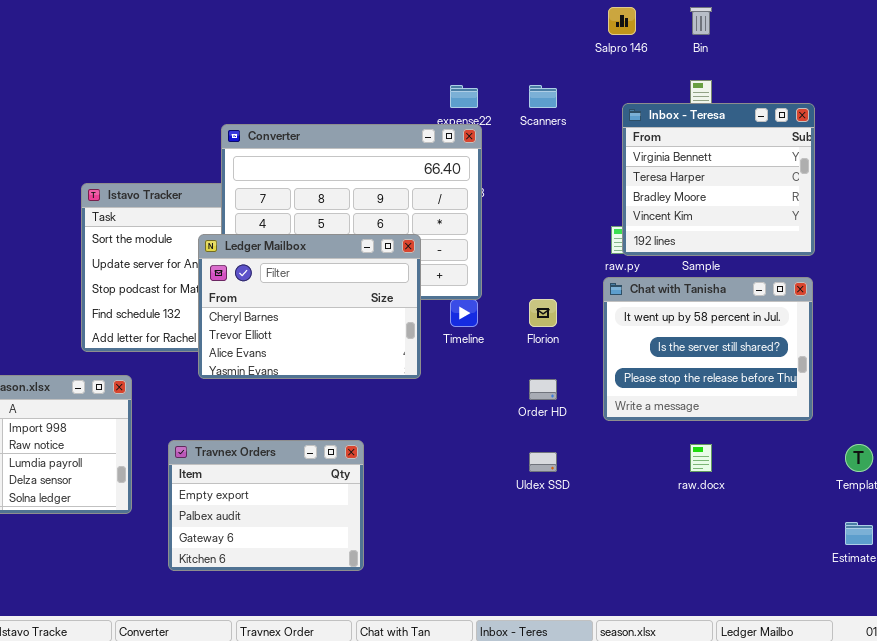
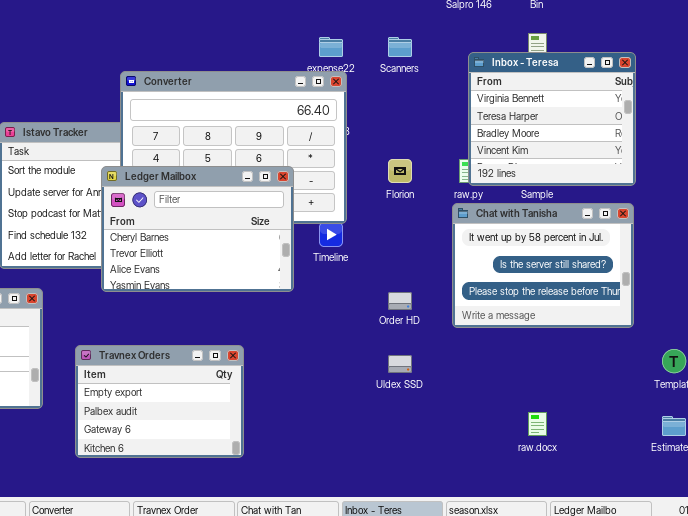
Florion: [529,299,557,327] -> [388,159,412,183], moved
raw.docx: [690,444,712,472] -> [528,412,547,436], moved

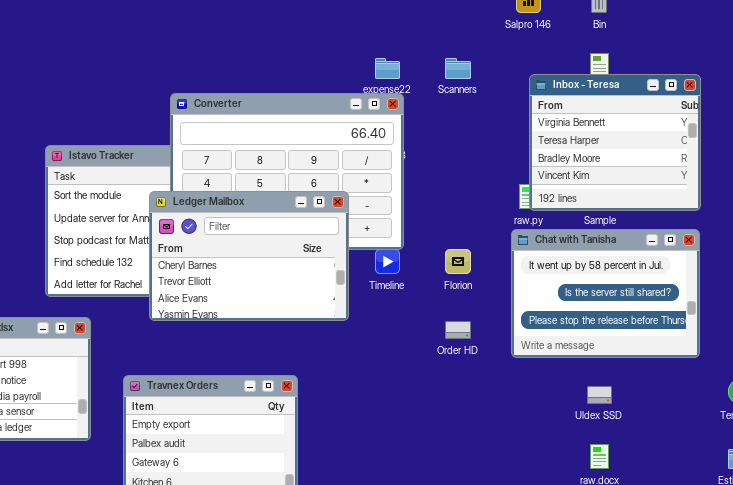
Florion: [388,159,412,183] -> [445,249,471,274], moved
Uldex SSD: [388,355,412,373] -> [587,386,612,404], moved

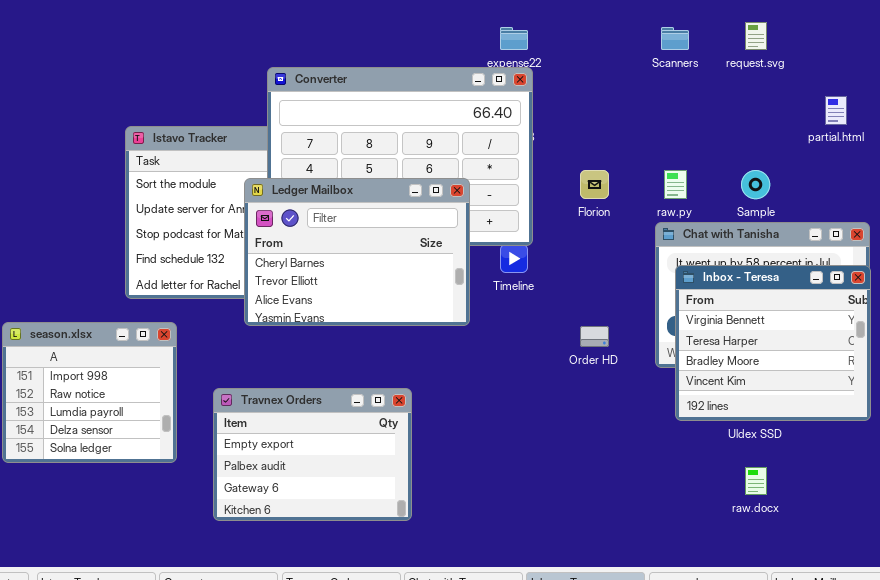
Scanners: [445,58,471,79] -> [661,27,689,50], moved
Inbox - Teresa: [529,74,701,211] -> [675,265,871,421], moved
Florion: [445,249,471,274] -> [580,170,609,199], moved

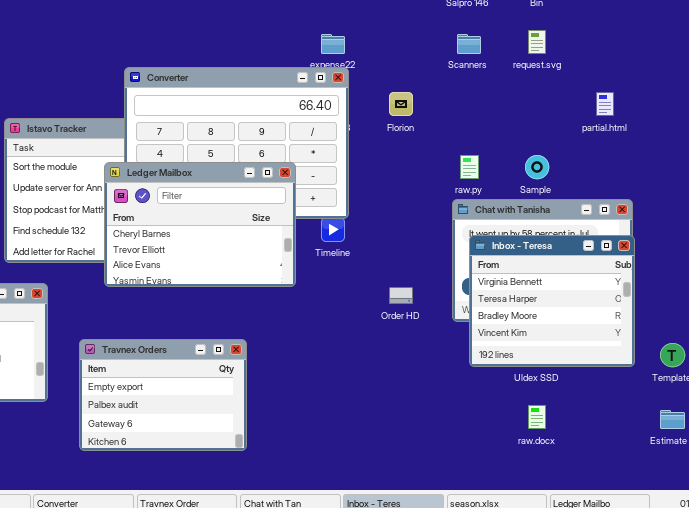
Florion: [580,170,609,199] -> [389,92,413,116], moved

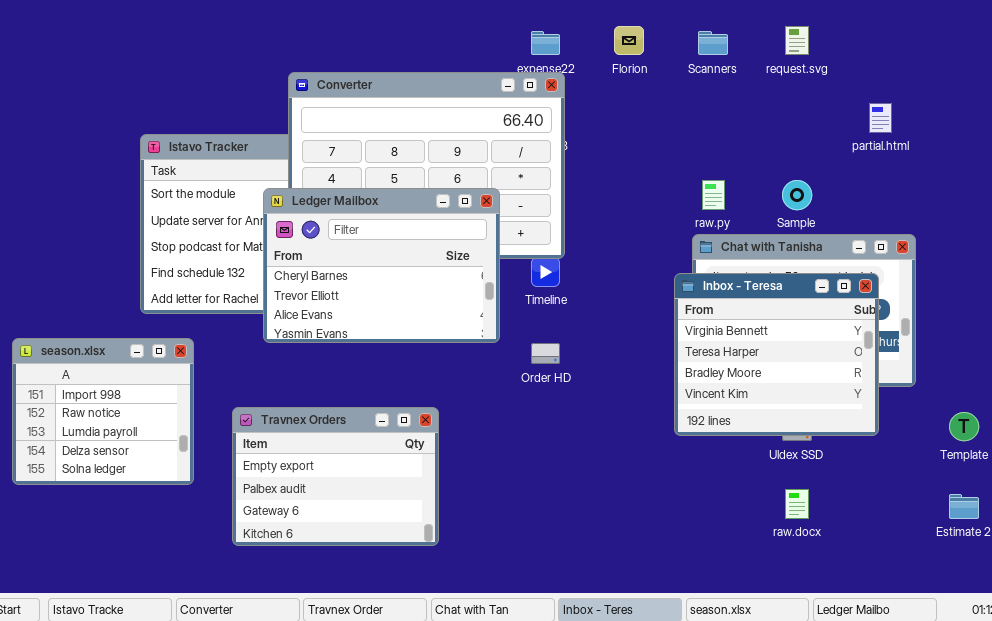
Florion: [389,92,413,116] -> [614,26,644,55], moved
Inbox - Teresa: [469,235,635,367] -> [674,273,879,436], moved
Order HD: [389,287,413,304] -> [531,343,560,364], moved

